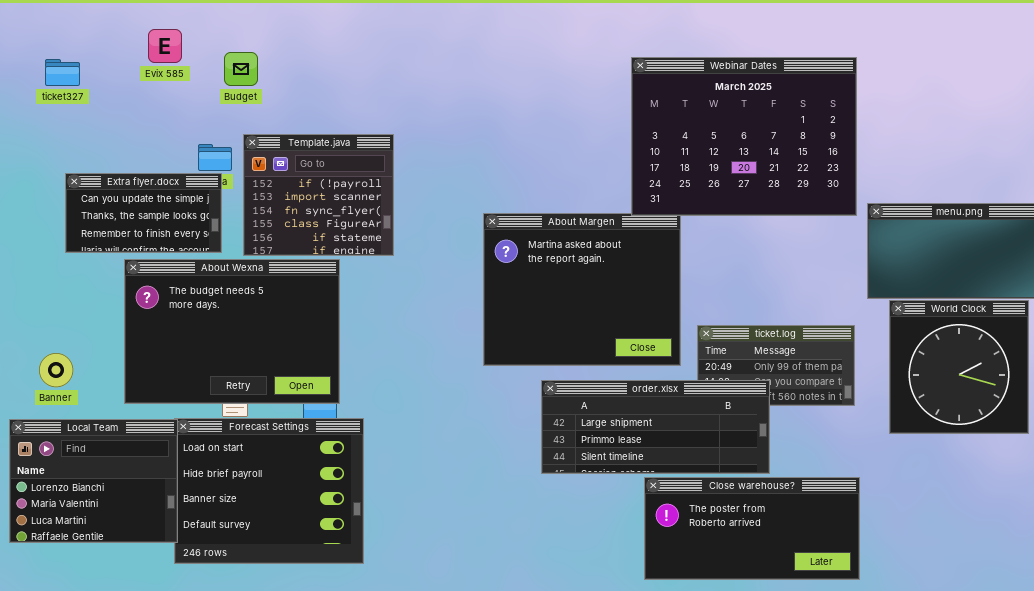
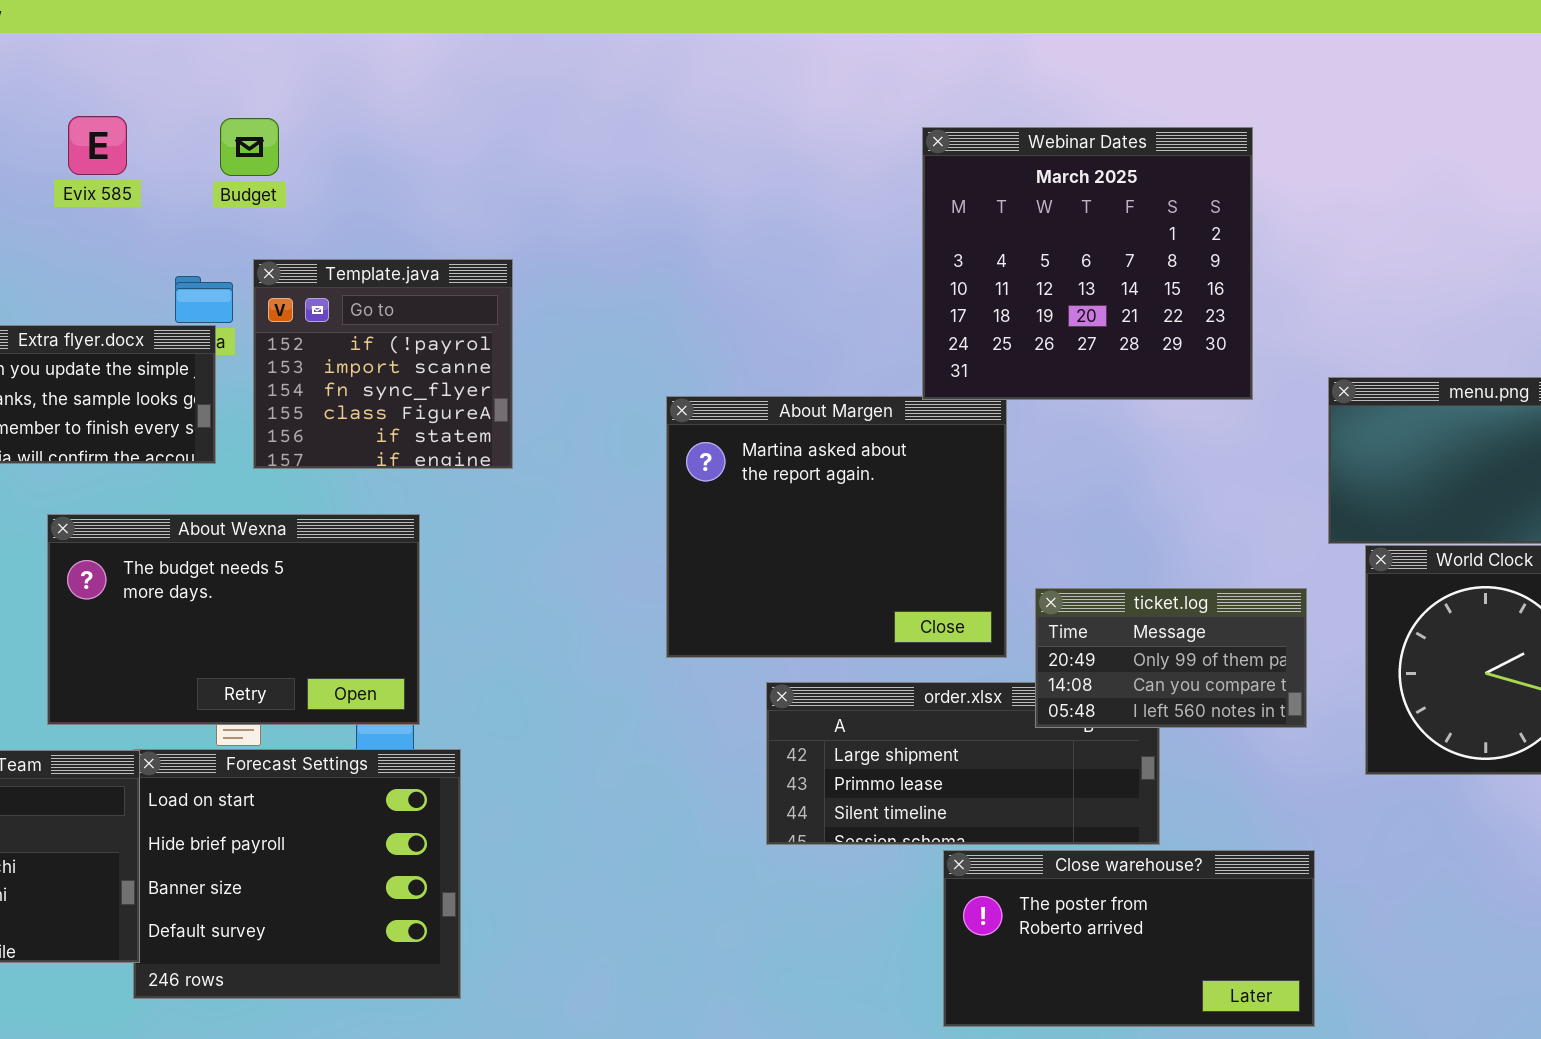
Evix 585: [148,29,182,63] -> [68,116,127,175], moved
Webinar Dates: [631,57,857,216] -> [922,127,1253,400], resized
About Wexna: [124,259,340,404] -> [47,514,420,725], resized
ticket.log: [697,325,855,406] -> [1035,588,1307,728], raised

